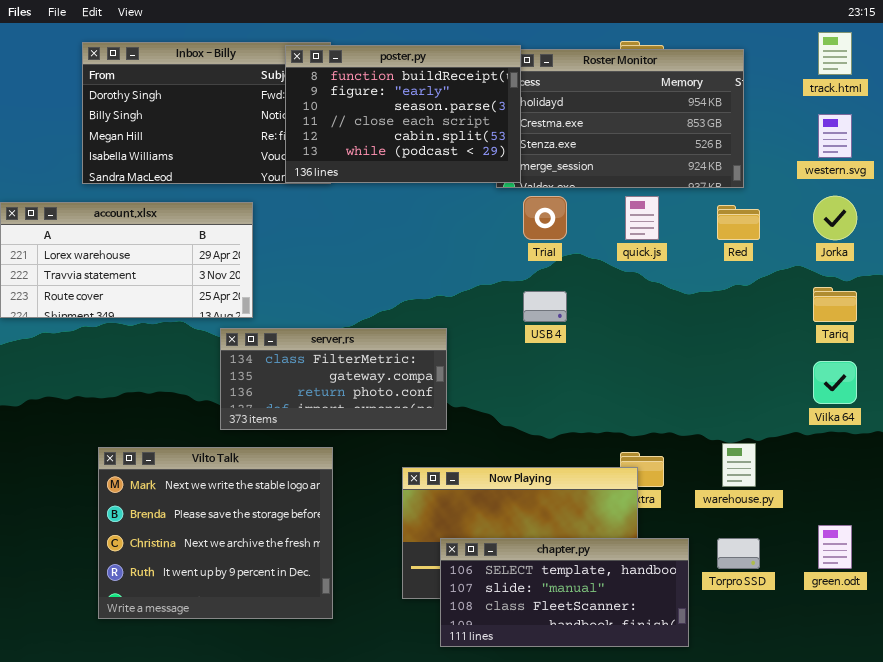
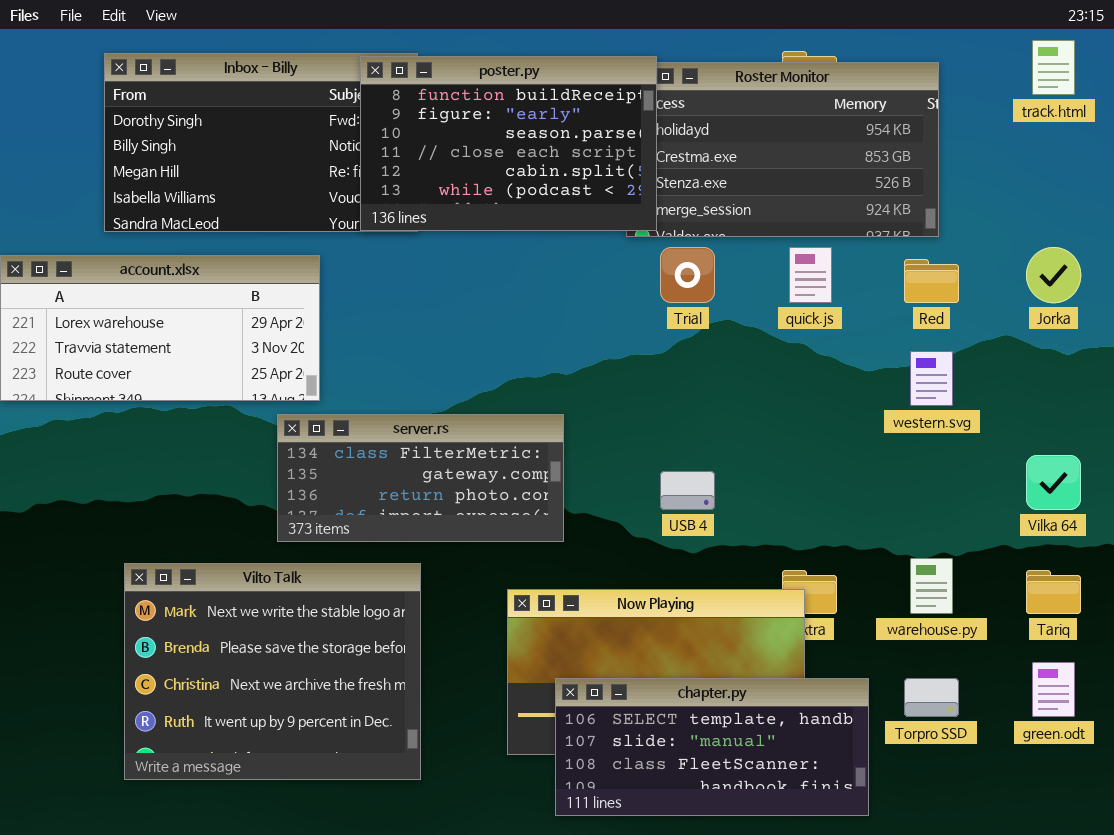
western.svg: [818,114,852,158] -> [910,351,953,406], moved
Tariq: [813,287,857,322] -> [1026,570,1081,614], moved
USB 4: [523,291,567,322] -> [660,471,715,510], moved

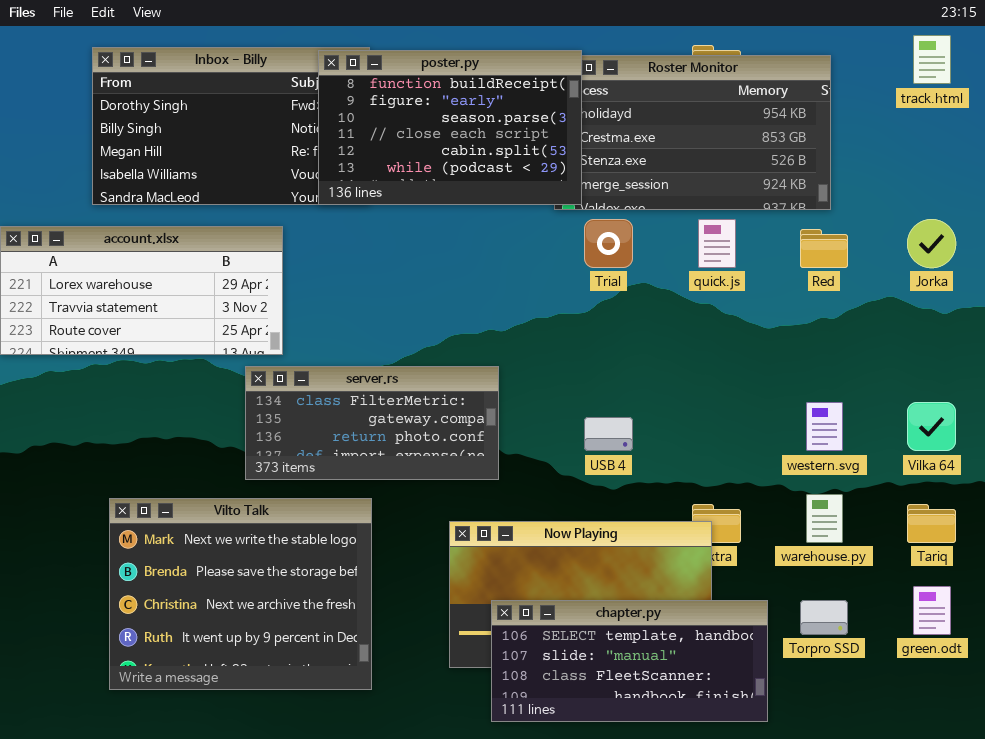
western.svg: [910,351,953,406] -> [806,402,843,451], moved

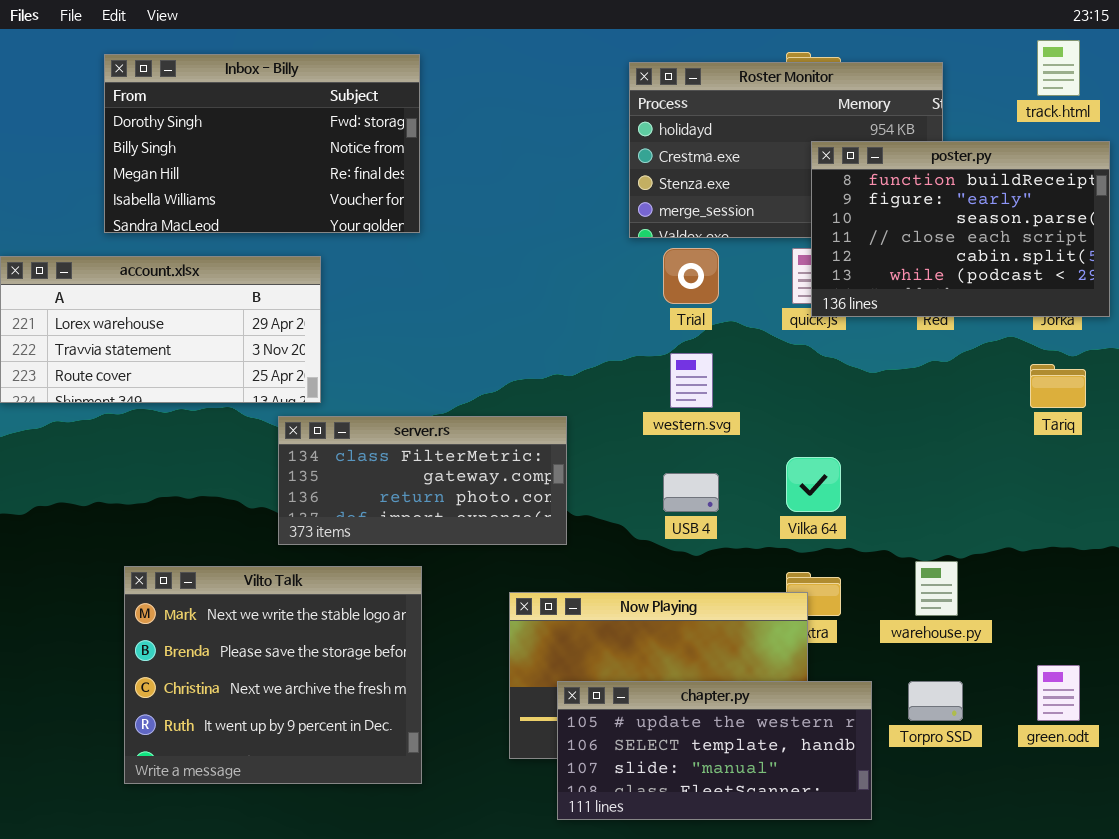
poster.py: [318,50,582,205] -> [811,141,1110,317], moved
western.svg: [806,402,843,451] -> [670,353,713,408], moved
Vilka 64: [907,402,956,451] -> [786,457,841,512], moved
Tariq: [907,504,956,543] -> [1030,364,1086,408], moved
chapter.py: [491,600,768,722] -> [557,681,872,820], scrolled up 1 row

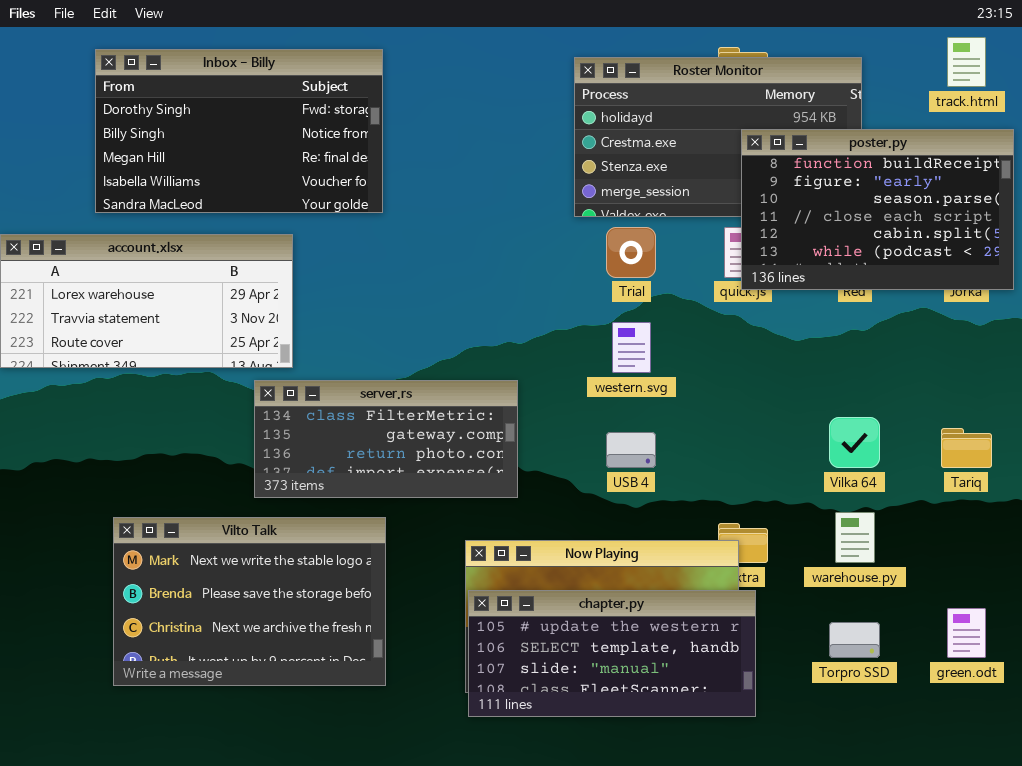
Tariq: [1030,364,1086,408] -> [941,428,992,468], moved
Vilka 64: [786,457,841,512] -> [829,417,880,468], moved
Vilto Talk: [124,566,422,784] -> [113,517,386,686], resized
chapter.py: [557,681,872,820] -> [468,590,756,717], moved

